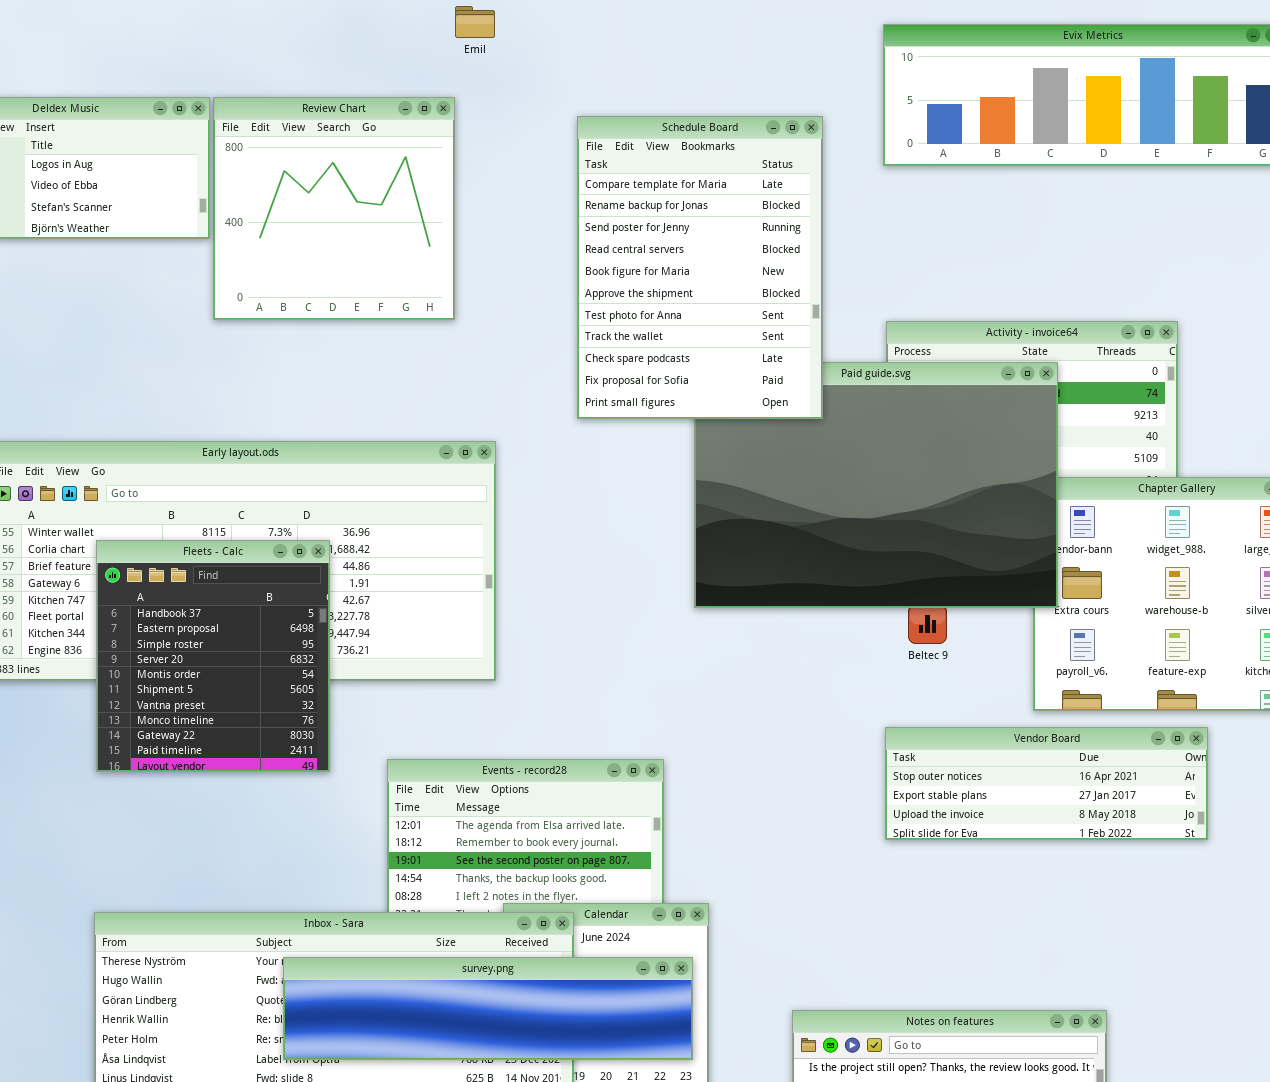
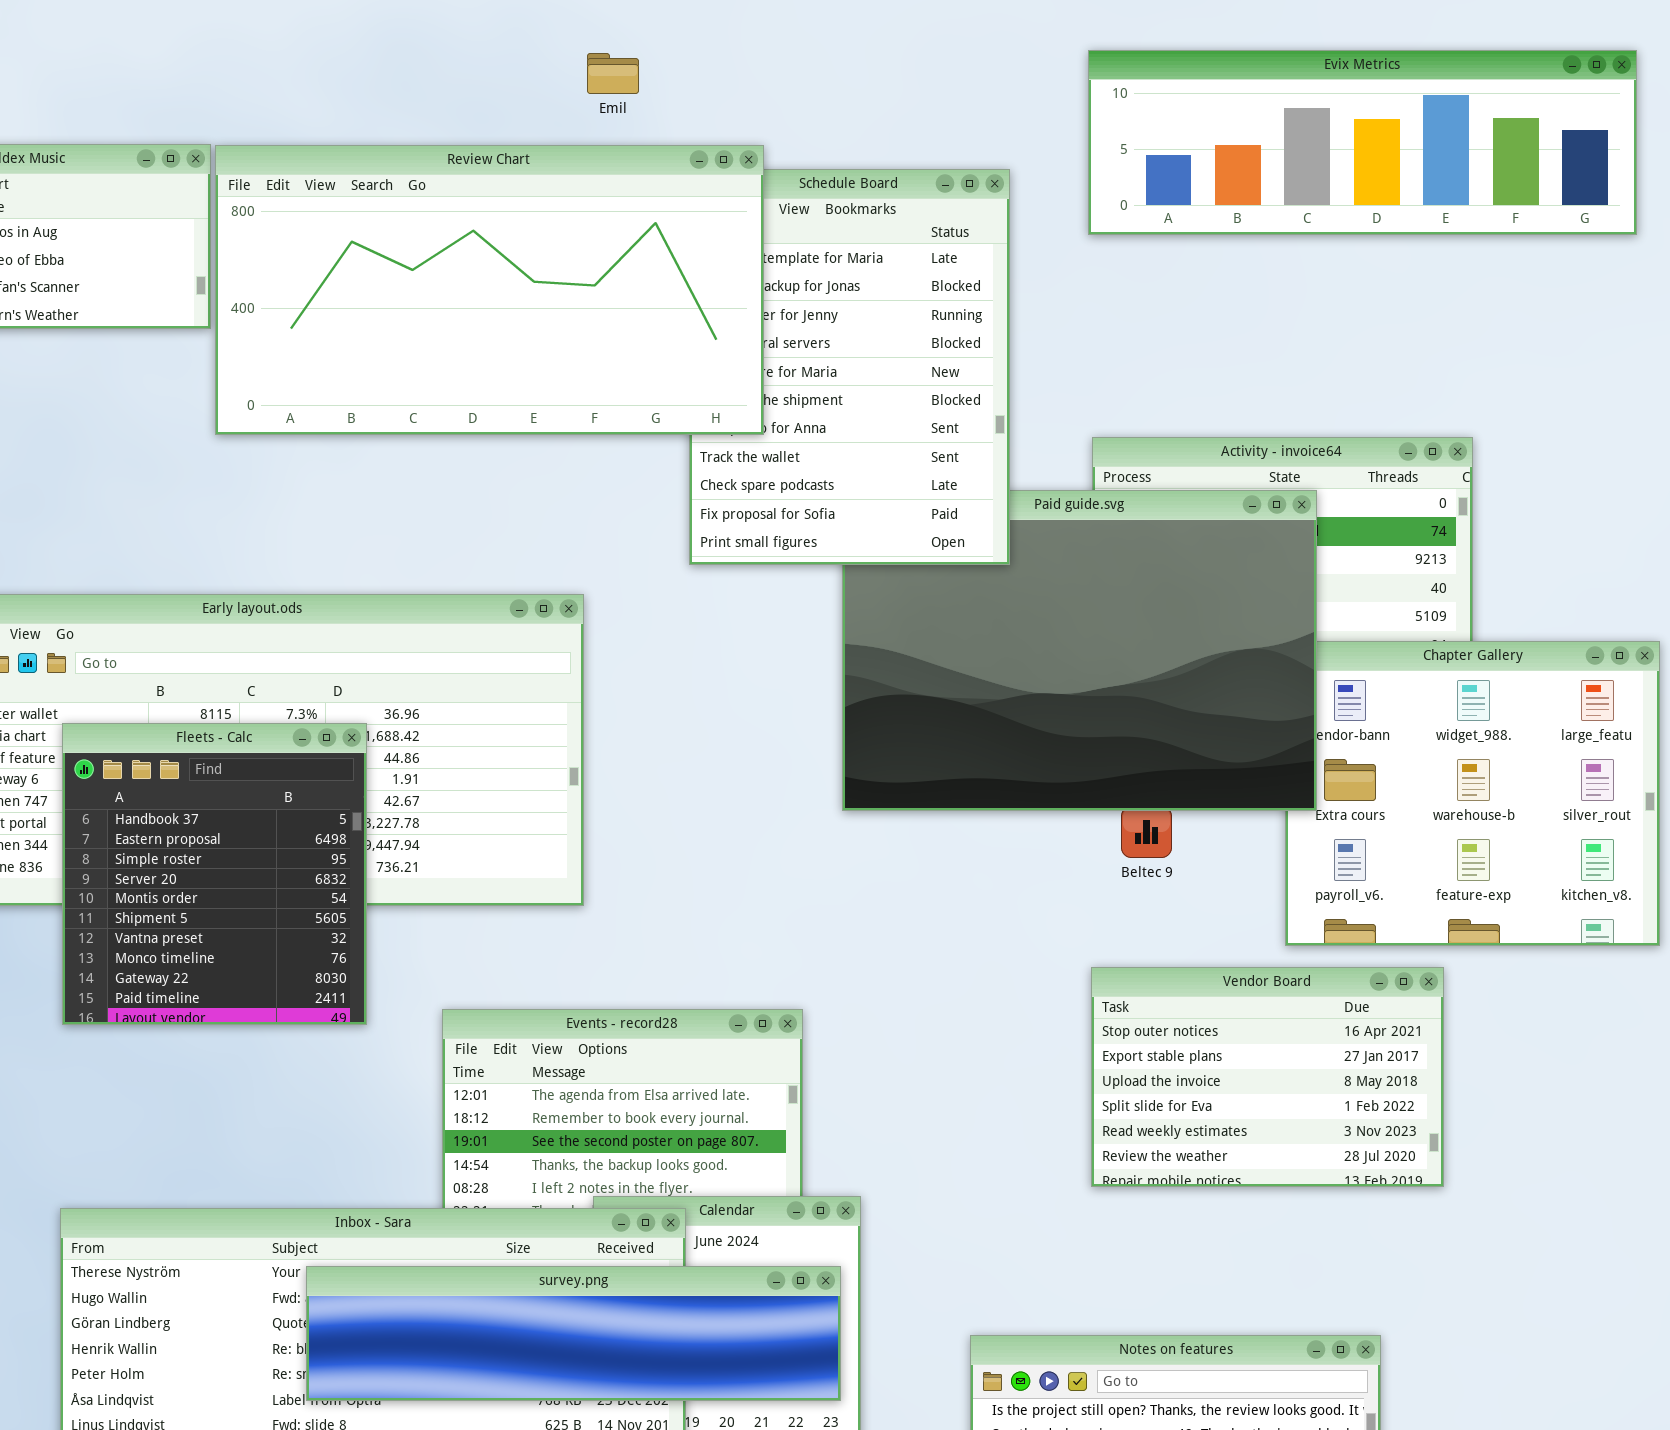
Emil: [455,6,495,38] -> [587,53,639,94], moved
Review Chart: [213,97,455,320] -> [215,145,764,435], resized
Vendor Board: [885,727,1208,840] -> [1091,967,1444,1187], resized

